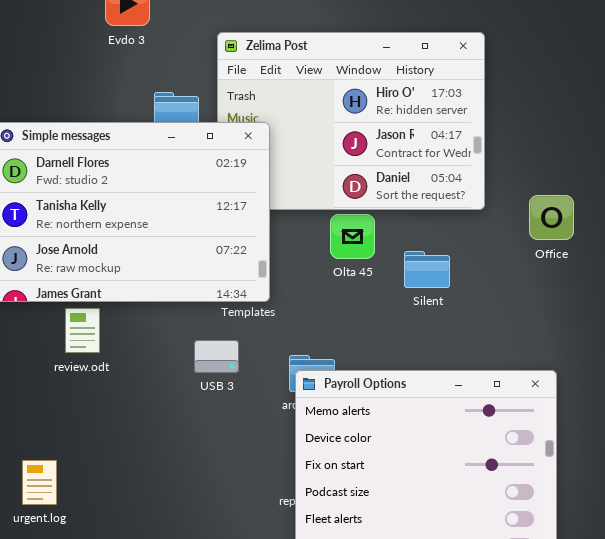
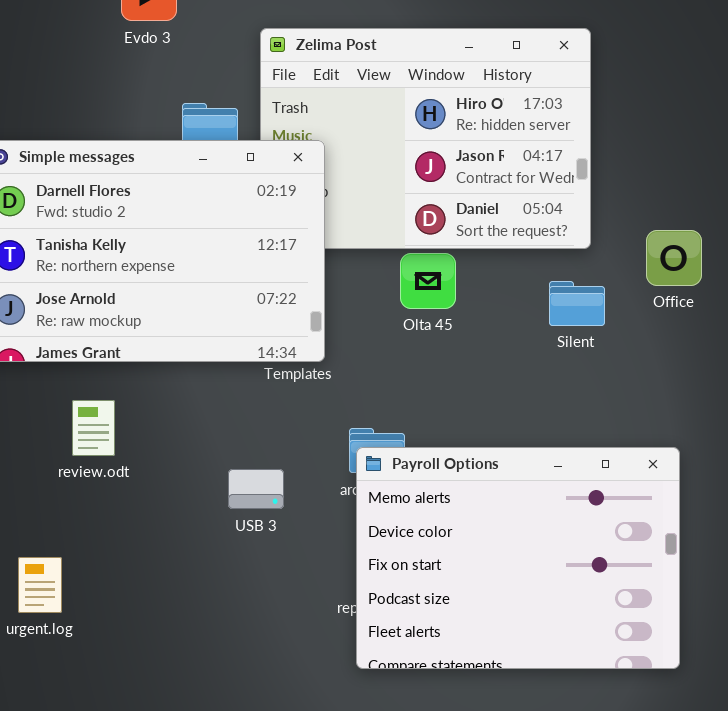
Silent: [404,251,450,288] -> [549,281,605,326], moved
review.odt: [65,308,100,353] -> [72,400,115,456], moved
USB 3: [194,340,239,373] -> [228,469,284,509], moved

